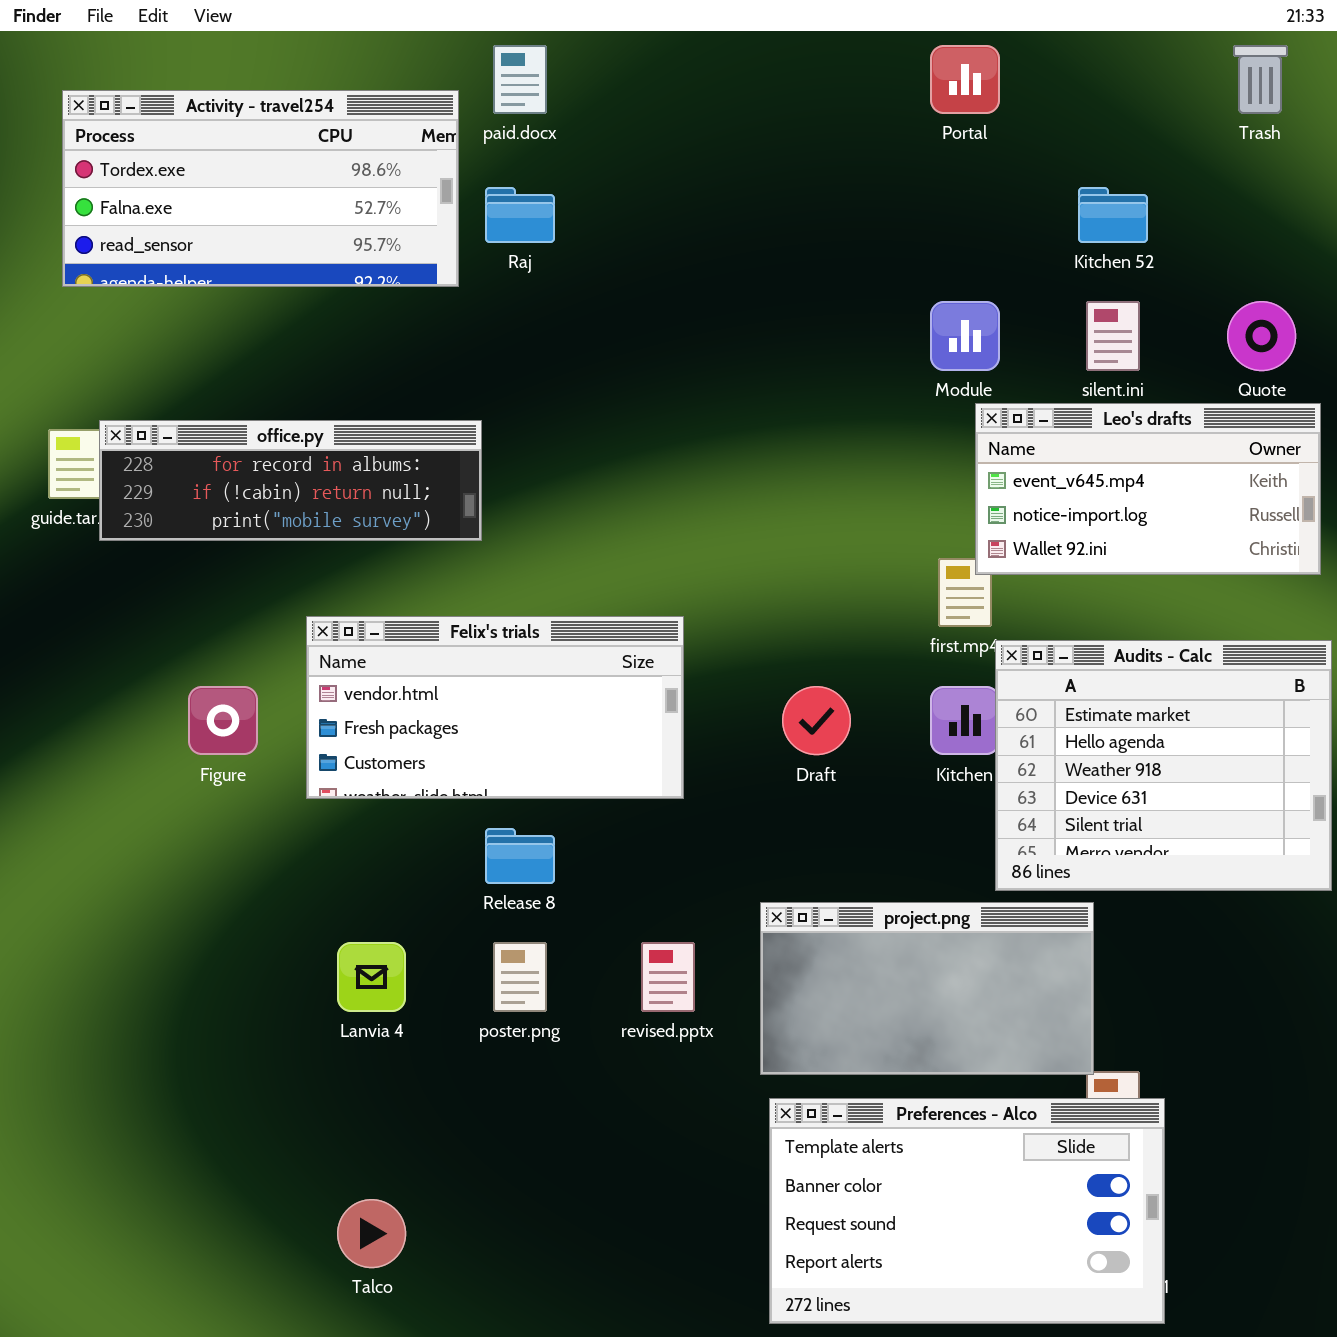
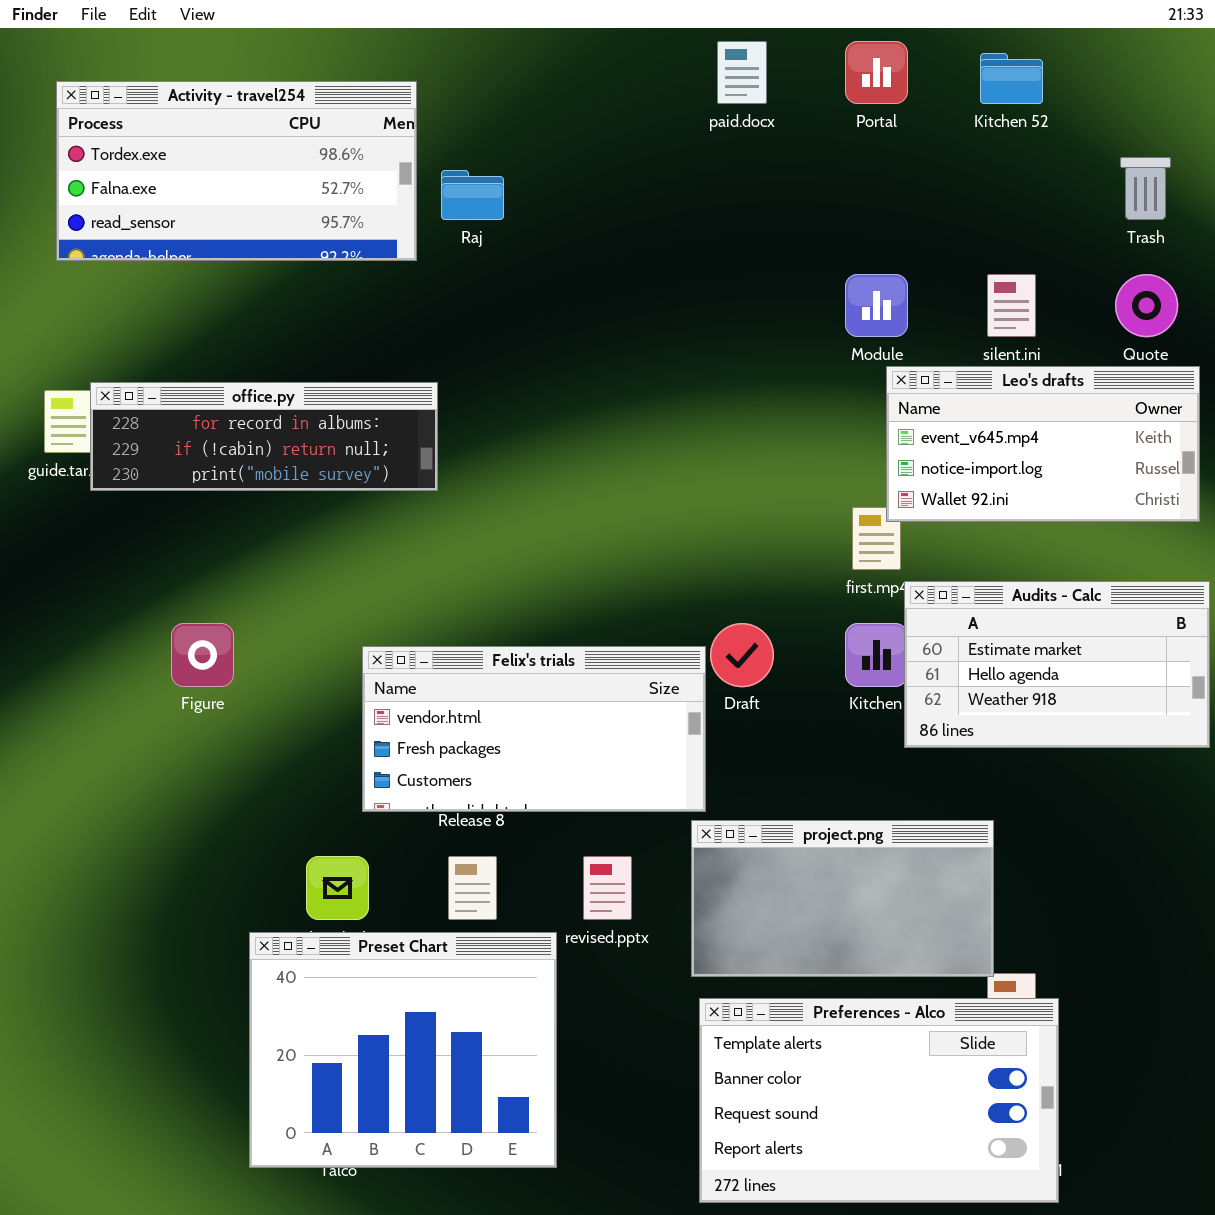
paid.docx: [493,45,547,114] -> [717,41,767,104], moved
Trash: [1233,45,1288,114] -> [1120,157,1171,220], moved
Kitchen 52: [1078,187,1148,243] -> [980,53,1043,104], moved
Felix's trials: [306,616,684,799] -> [362,646,706,812], moved
Audits - Calc: [995,640,1332,891] -> [904,581,1210,748], resized
Preset Chart: none -> [249,932,557,1168], opened

